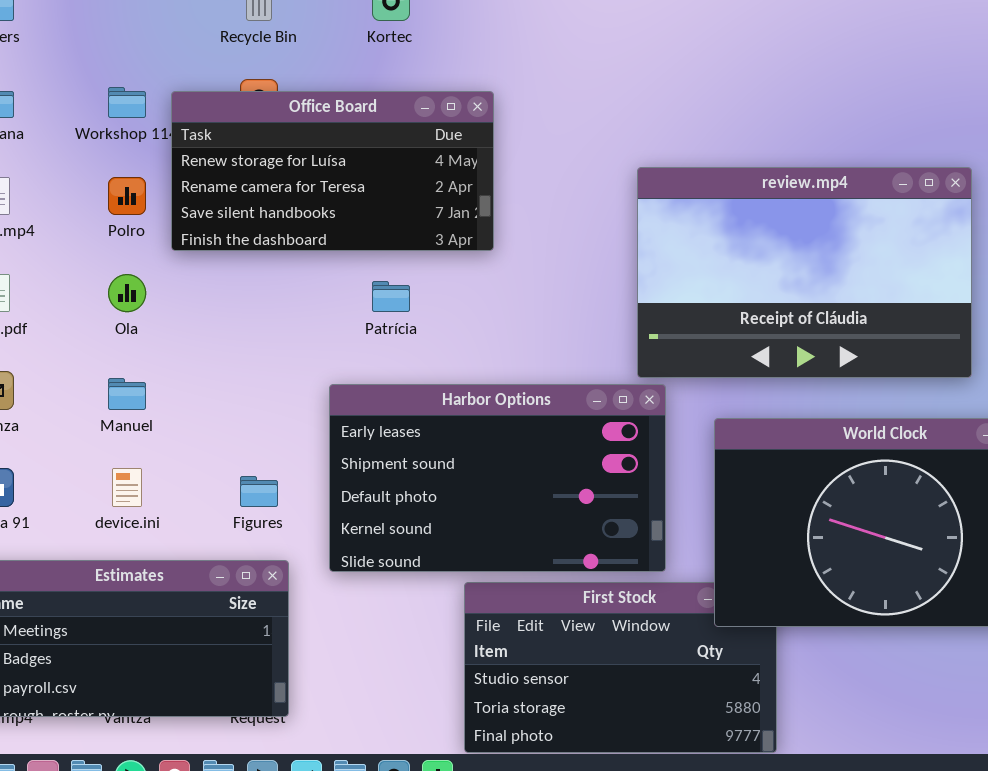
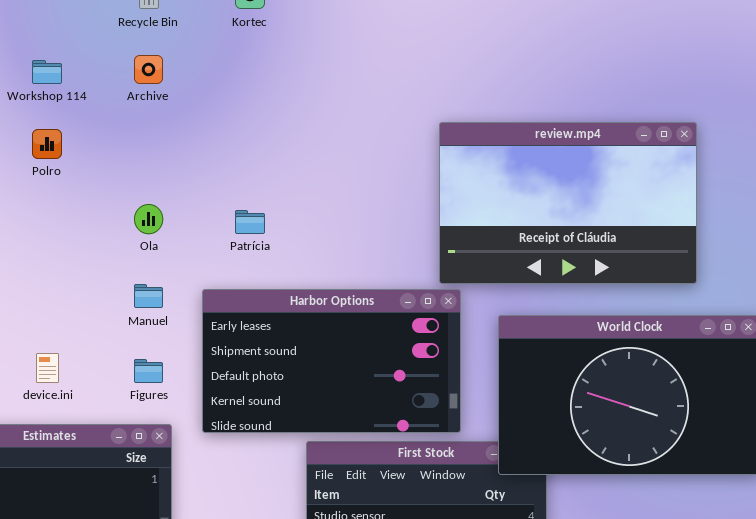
Office Board: [171,91,494,251] -> none, closed
Ola: [108,274,146,312] -> [134,204,163,234], moved
Manuel: [108,378,146,410] -> [134,284,163,308], moved

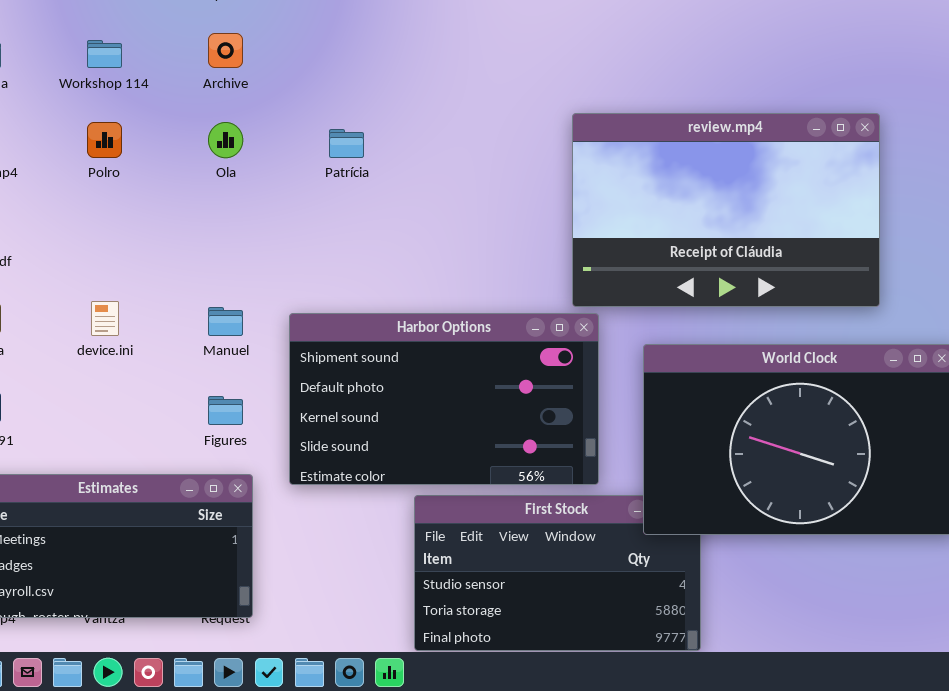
Ola: [134,204,163,234] -> [208,122,243,158], moved
Patrícia: [235,210,265,234] -> [329,129,364,158], moved
Harbor Options: [202,289,461,433] -> [289,313,599,485], scrolled down 1 row
device.ini: [36,353,59,383] -> [91,301,119,336], moved

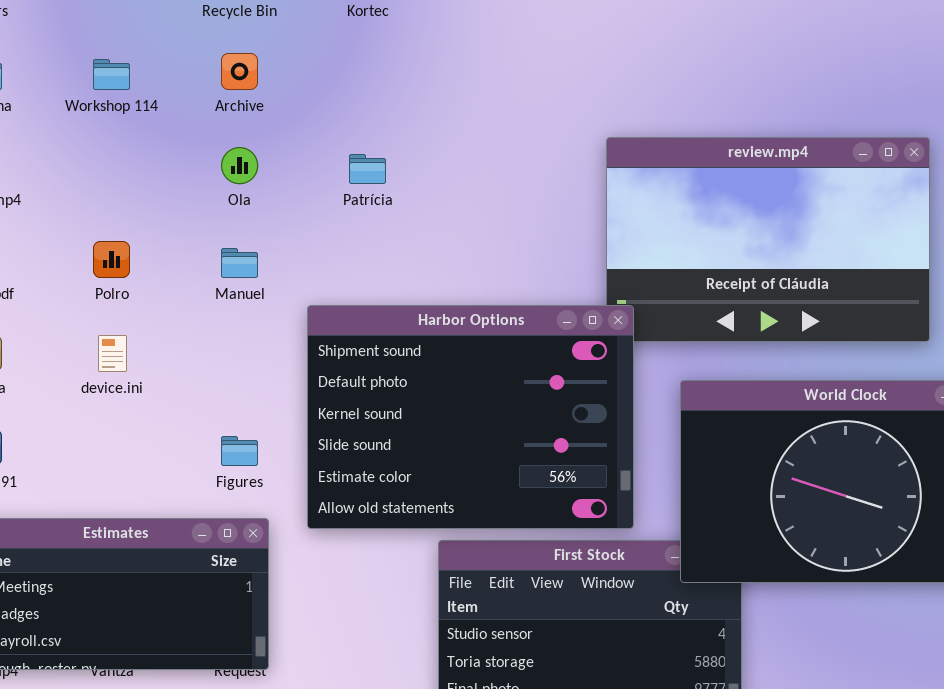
Polro: [87,122,122,158] -> [93,241,130,278], moved
Manuel: [208,307,243,336] -> [221,248,258,278], moved
Harbor Options: [289,313,599,485] -> [307,305,634,529], resized

